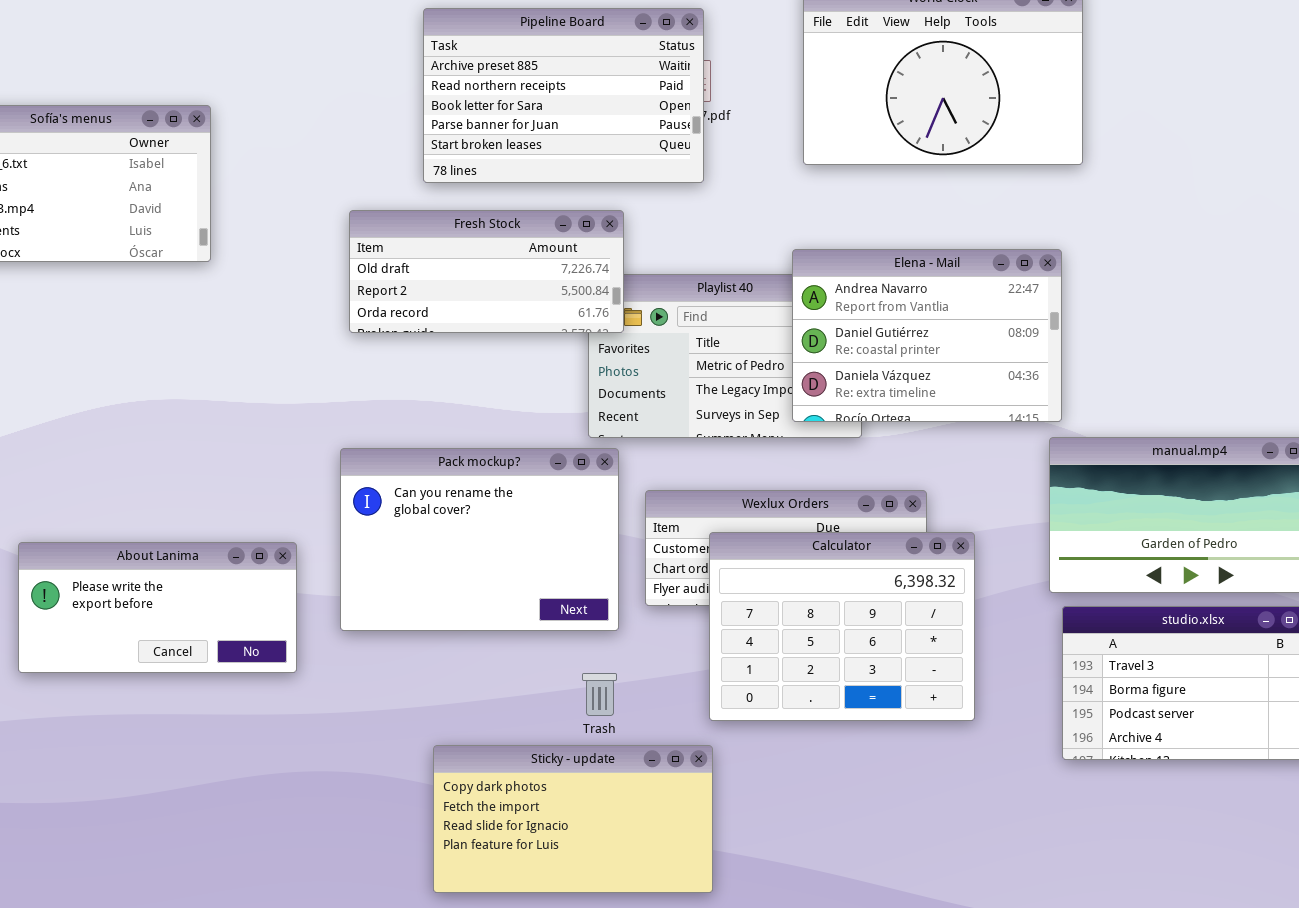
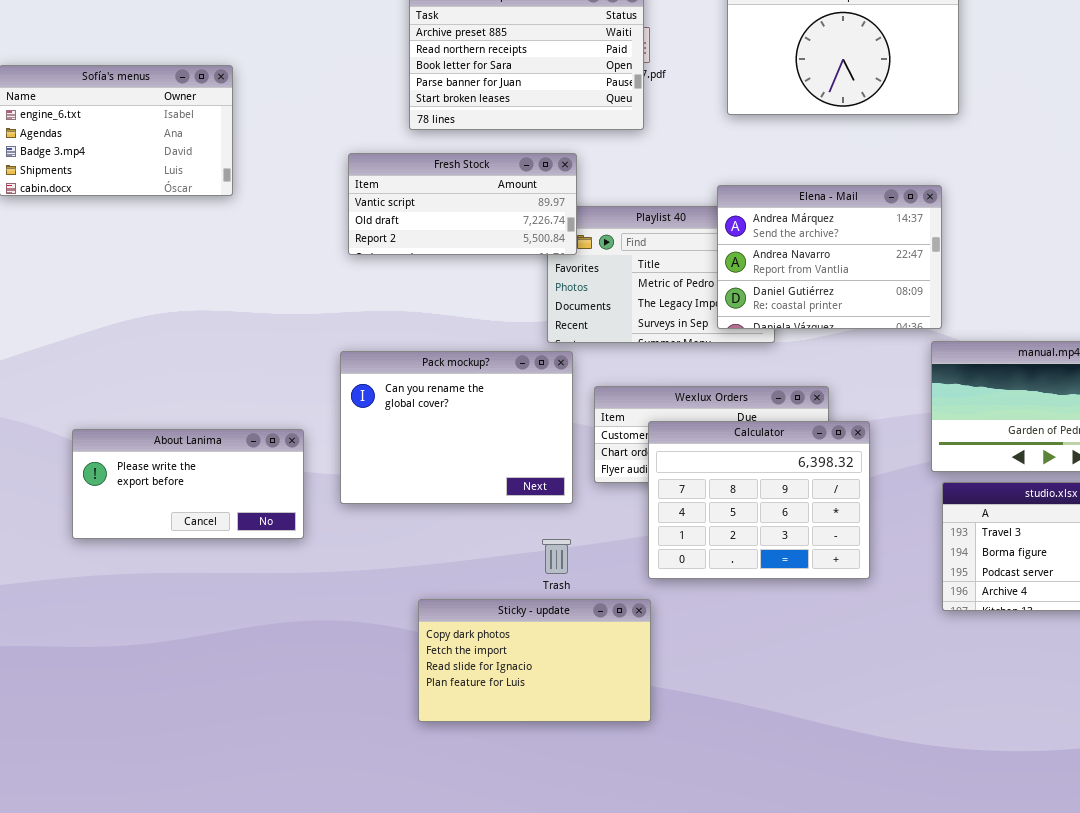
Fresh Stock: [349,210,624,333] -> [348,153,577,255], scrolled up 1 row
Elena - Mail: [792,249,1062,422] -> [717,185,942,329], scrolled up 1 row

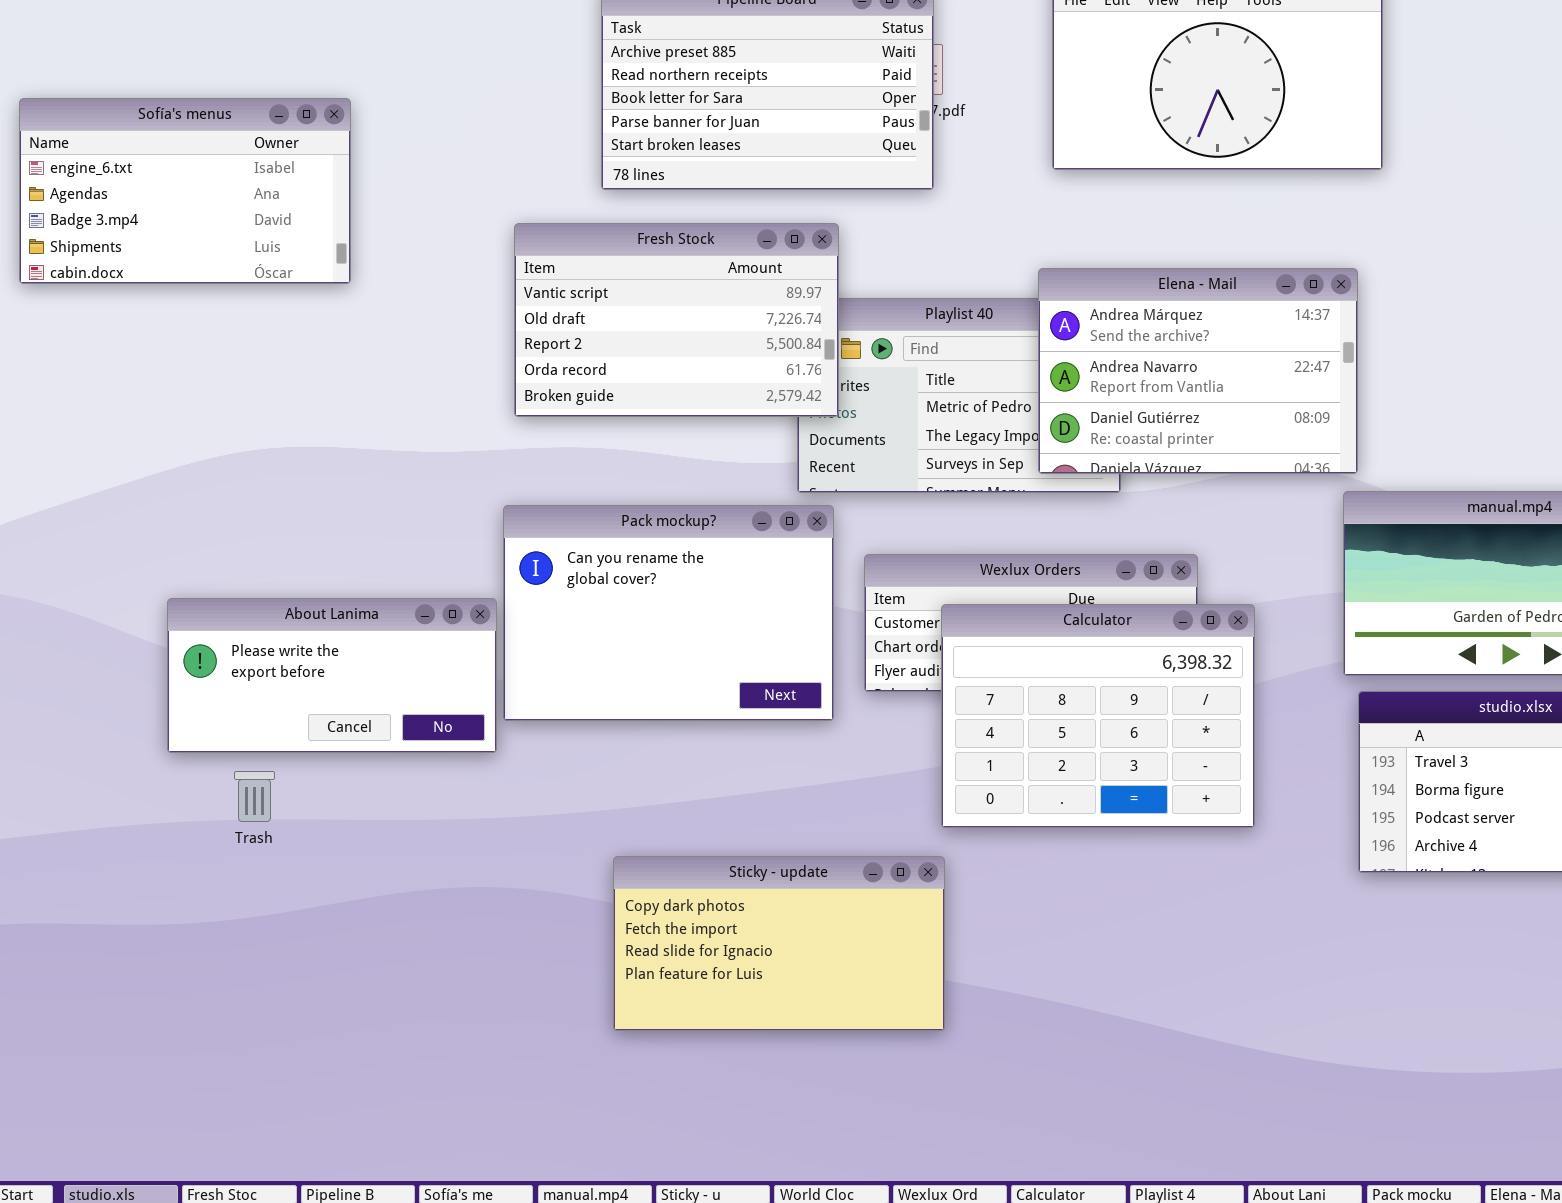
Fresh Stock: [348,153,577,255] -> [514,223,839,417], resized
About Lanima: [72,429,304,539] -> [167,598,497,753], moved
Trash: [542,539,571,574] -> [234,771,275,822], moved

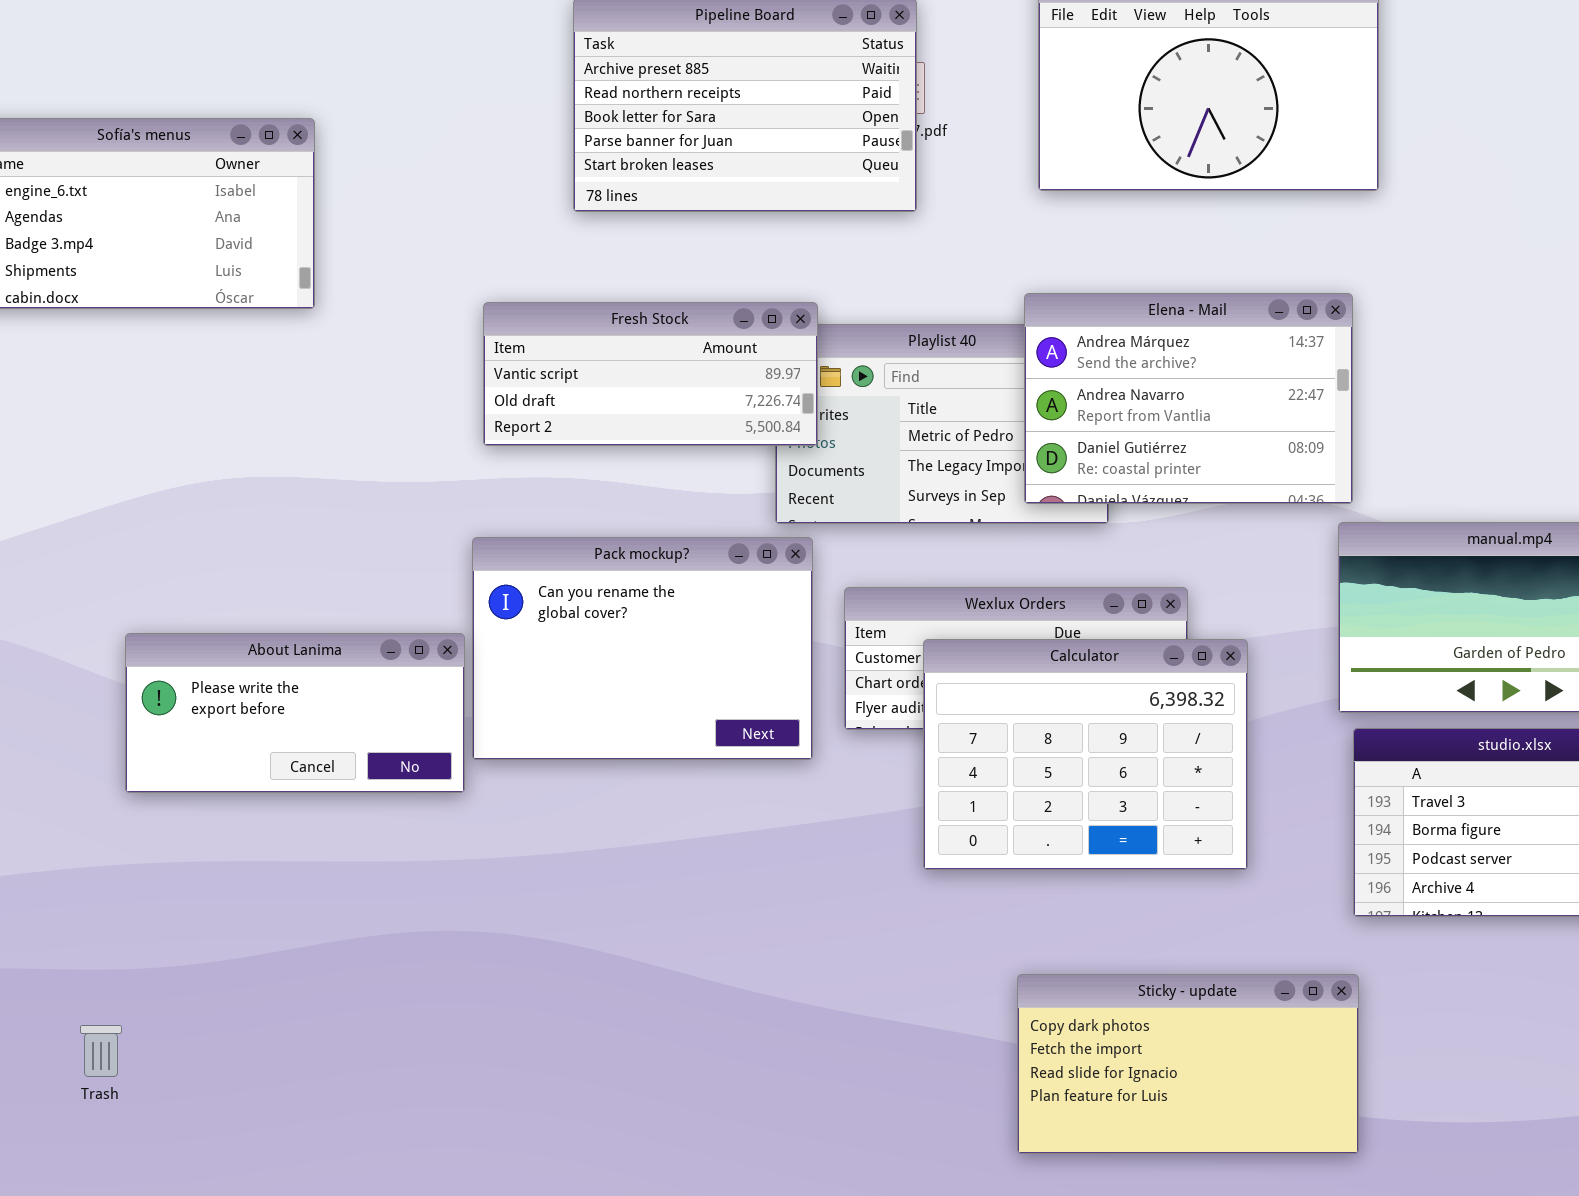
Fresh Stock: [514,223,839,417] -> [483,302,818,446], resized
Trash: [234,771,275,822] -> [80,1025,122,1077], moved
Sticky - update: [613,856,945,1031] -> [1017,974,1359,1154], moved

